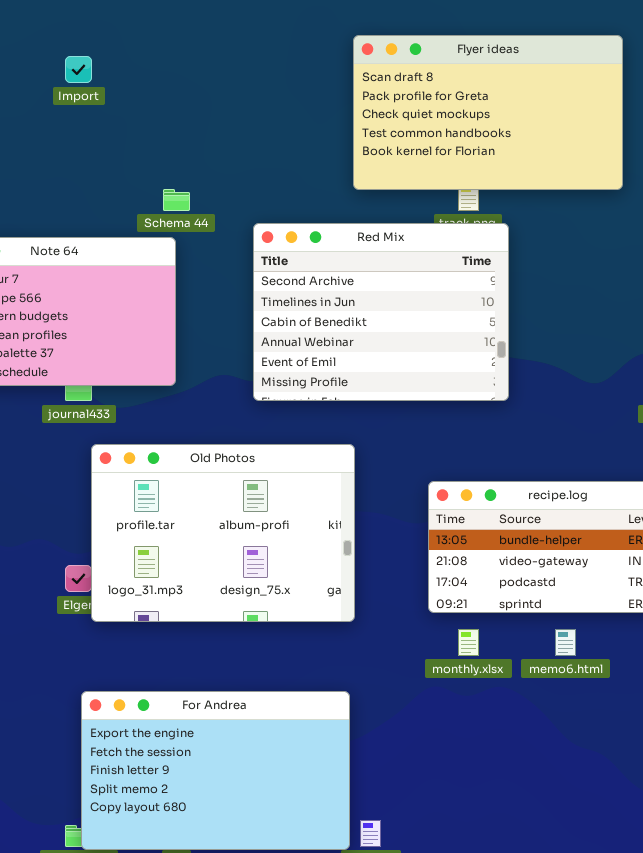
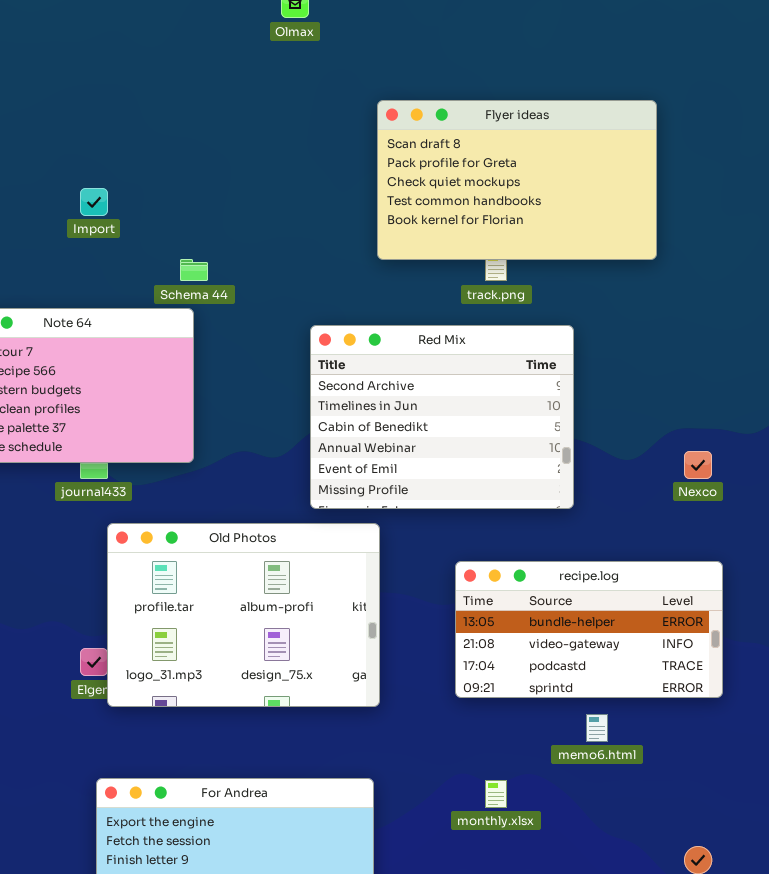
Import: [65,56,92,83] -> [80,188,108,216], moved
Red Mix: [253,223,509,401] -> [310,325,574,509], moved
monthly.xlsx: [458,629,479,656] -> [485,780,507,808], moved

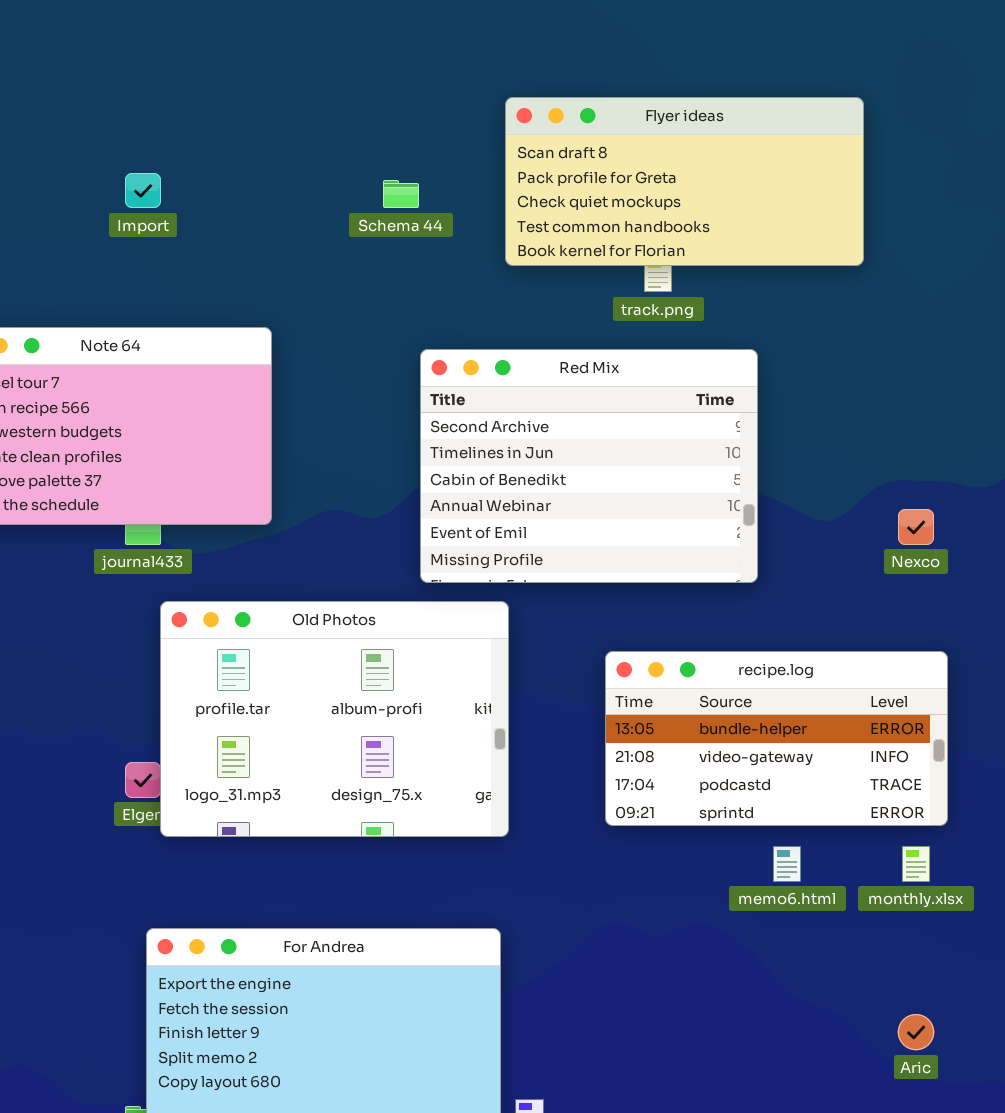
Flyer ideas: [377,100,657,260] -> [505,97,864,266], resized
Schema 44: [180,259,208,281] -> [383,180,419,208], moved
monthly.xlsx: [485,780,507,808] -> [902,846,930,882], moved

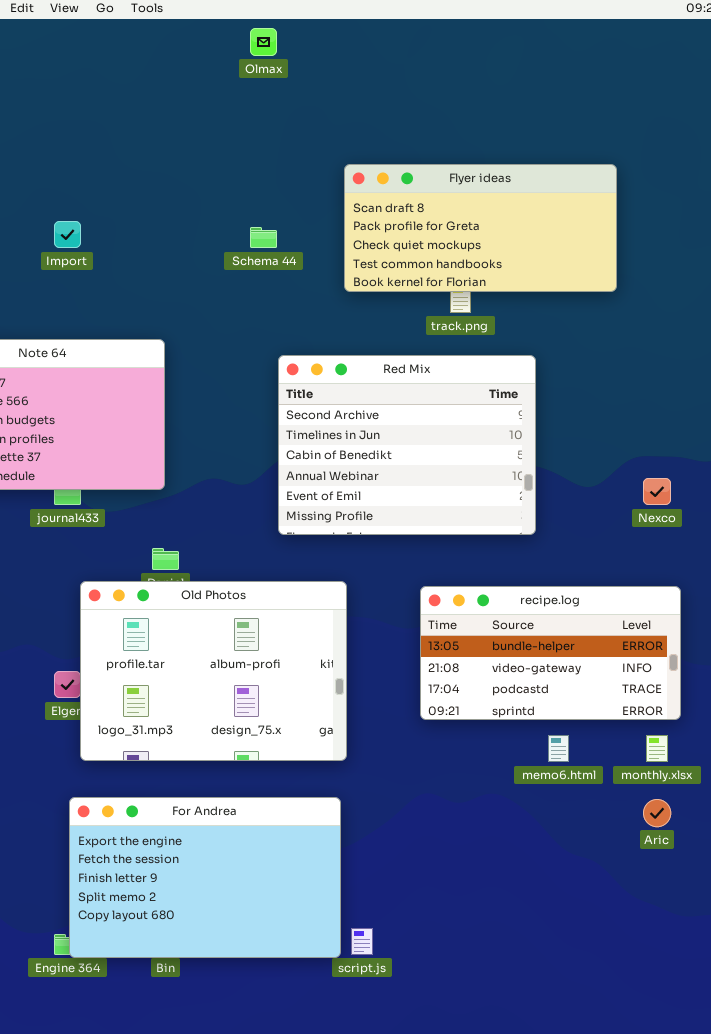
Old Photos: [160,601,509,837] -> [80,581,347,761], moved
Aric: [898,1014,934,1050] -> [643,799,671,827], moved

